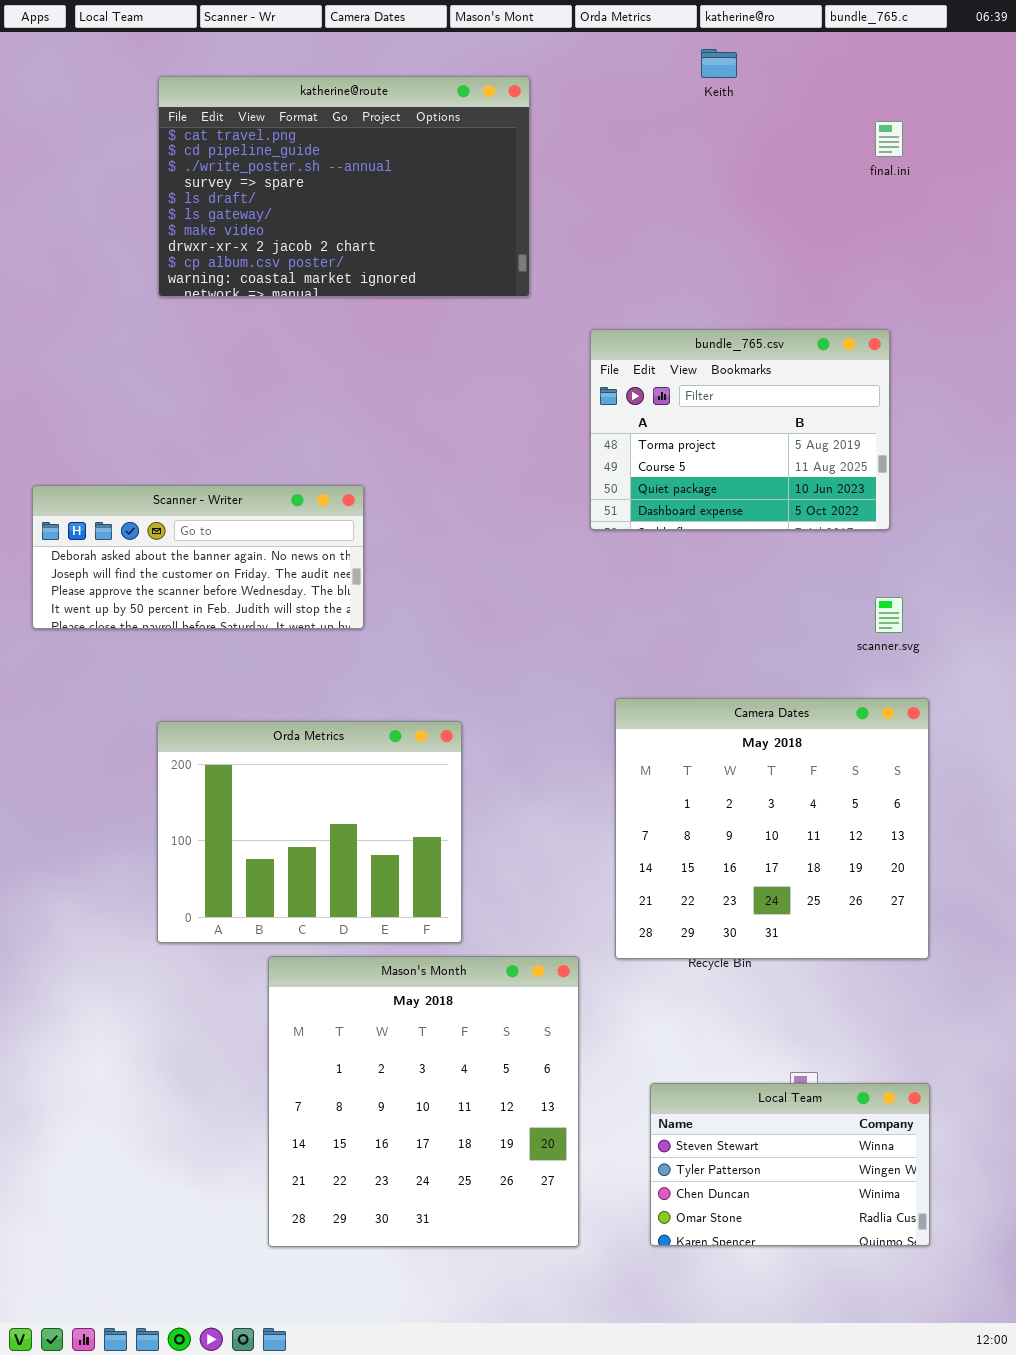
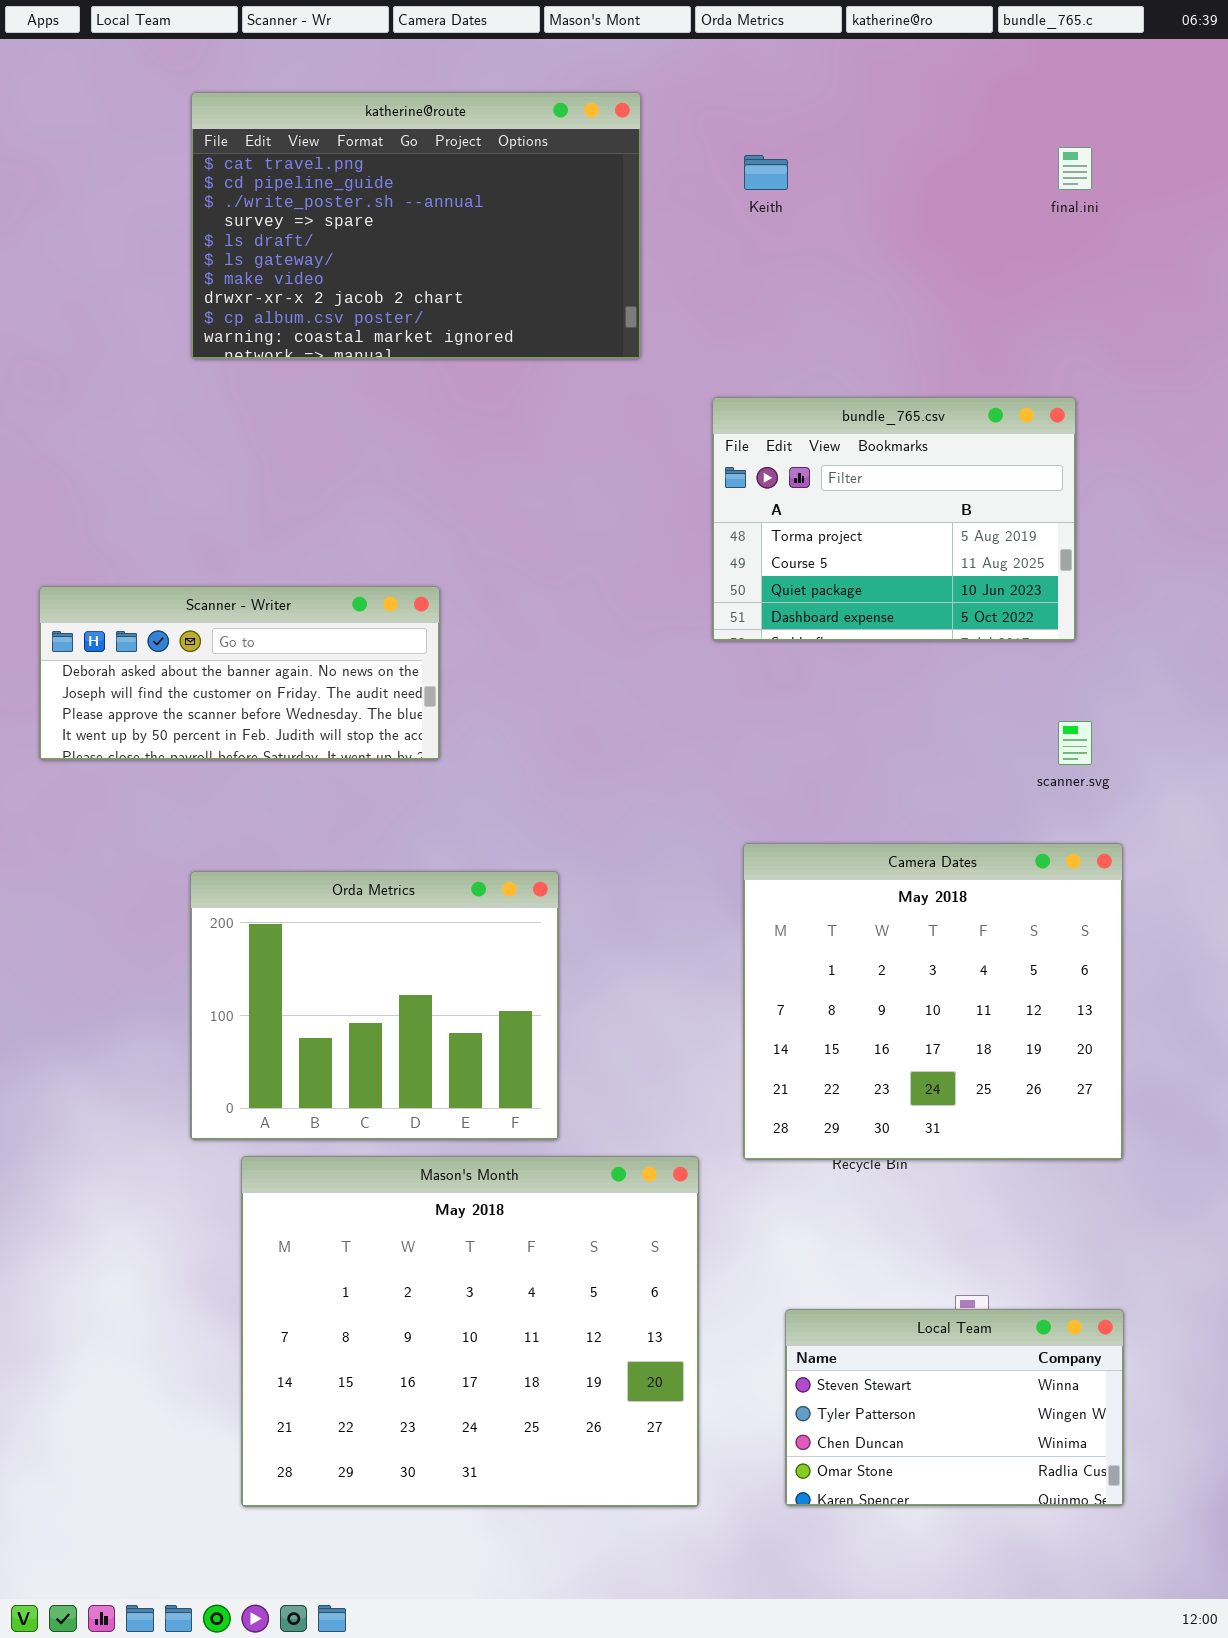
Keith: [701,49,737,78] -> [744,155,788,190], moved
Mason's Month: [268,956,579,1247] -> [241,1156,699,1507], resized

